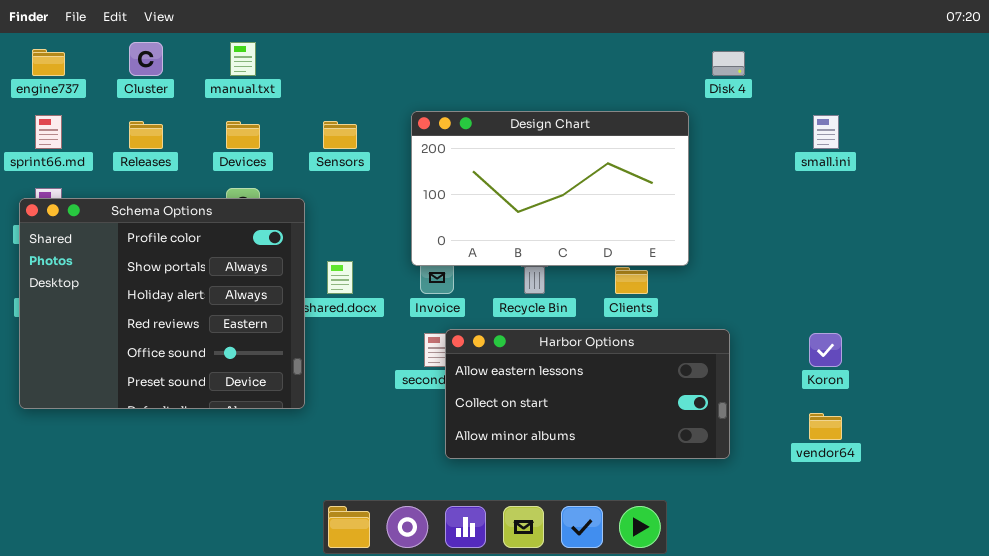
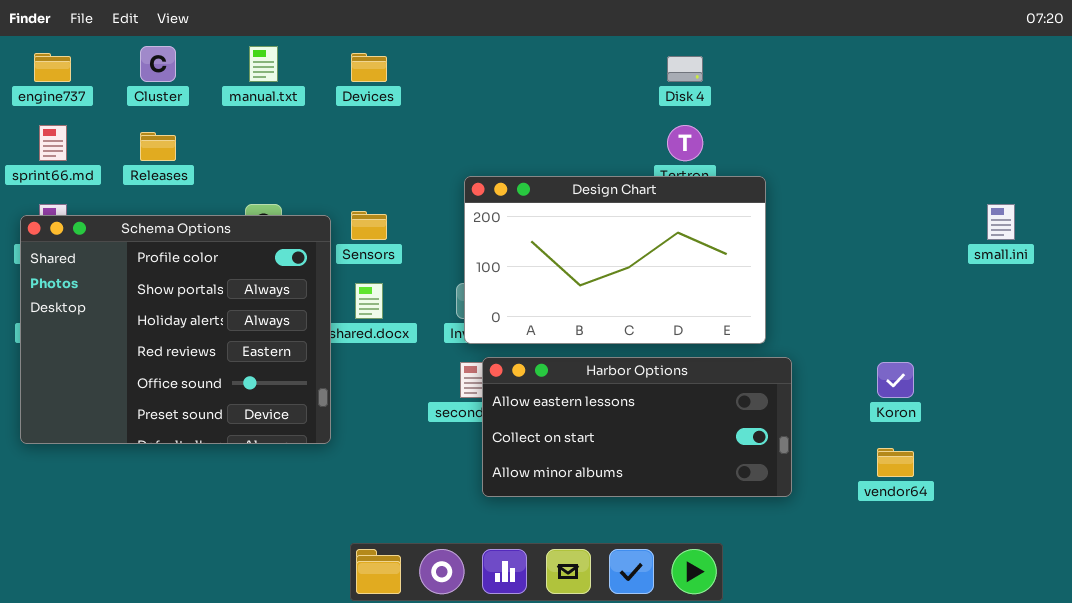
Disk 4: [712,51,745,76] -> [667,56,703,82], moved
Design Chart: [411,111,689,266] -> [464,176,766,344], moved
small.ini: [813,115,839,149] -> [987,204,1015,240], moved
Devices: [226,121,260,149] -> [351,53,387,82], moved
Sensors: [323,121,357,149] -> [351,211,387,240], moved

